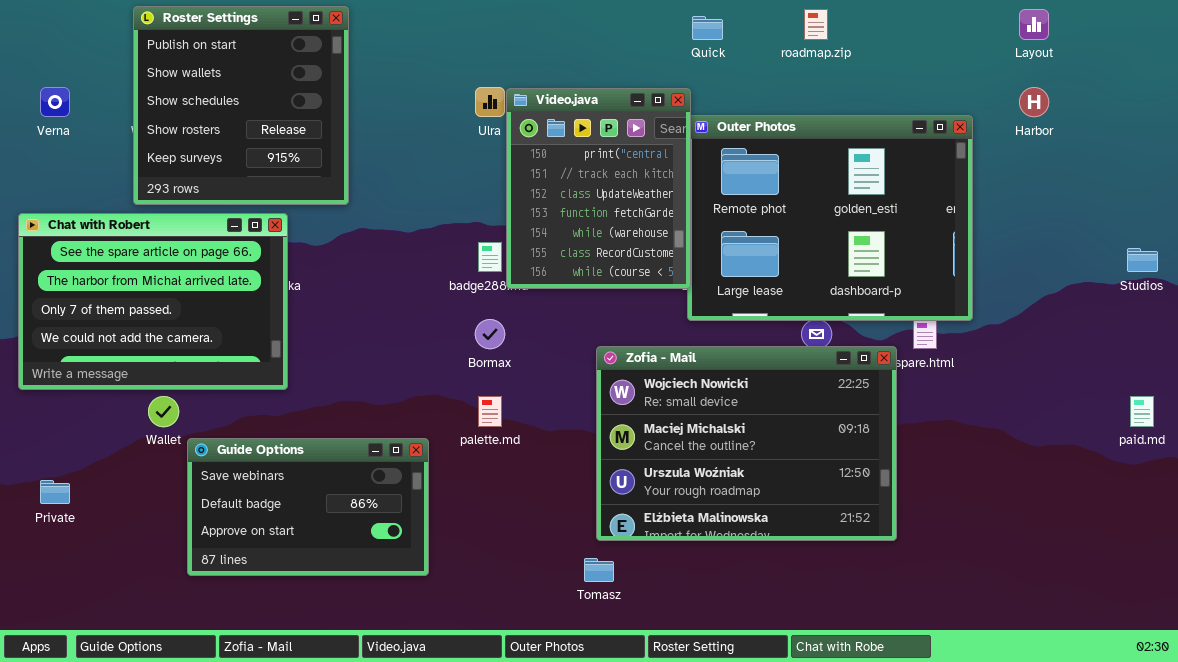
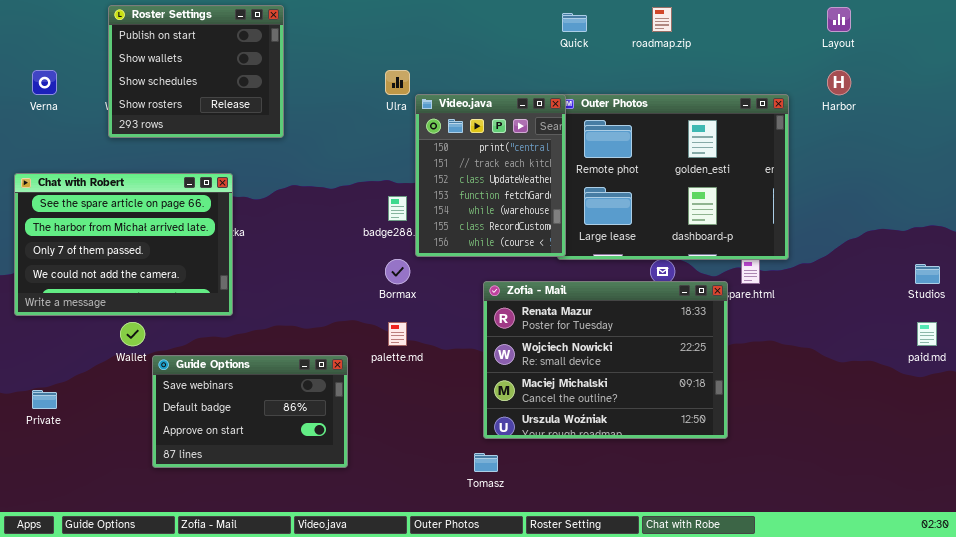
Roster Settings: [133,6,349,205] -> [108,5,284,138], resized
Video.java: [506,88,691,289] -> [415,94,566,257], moved
Studios: [1127,248,1158,272] -> [915,264,940,284], moved
Zofia - Mail: [596,346,897,541] -> [483,281,728,439], scrolled up 1 row

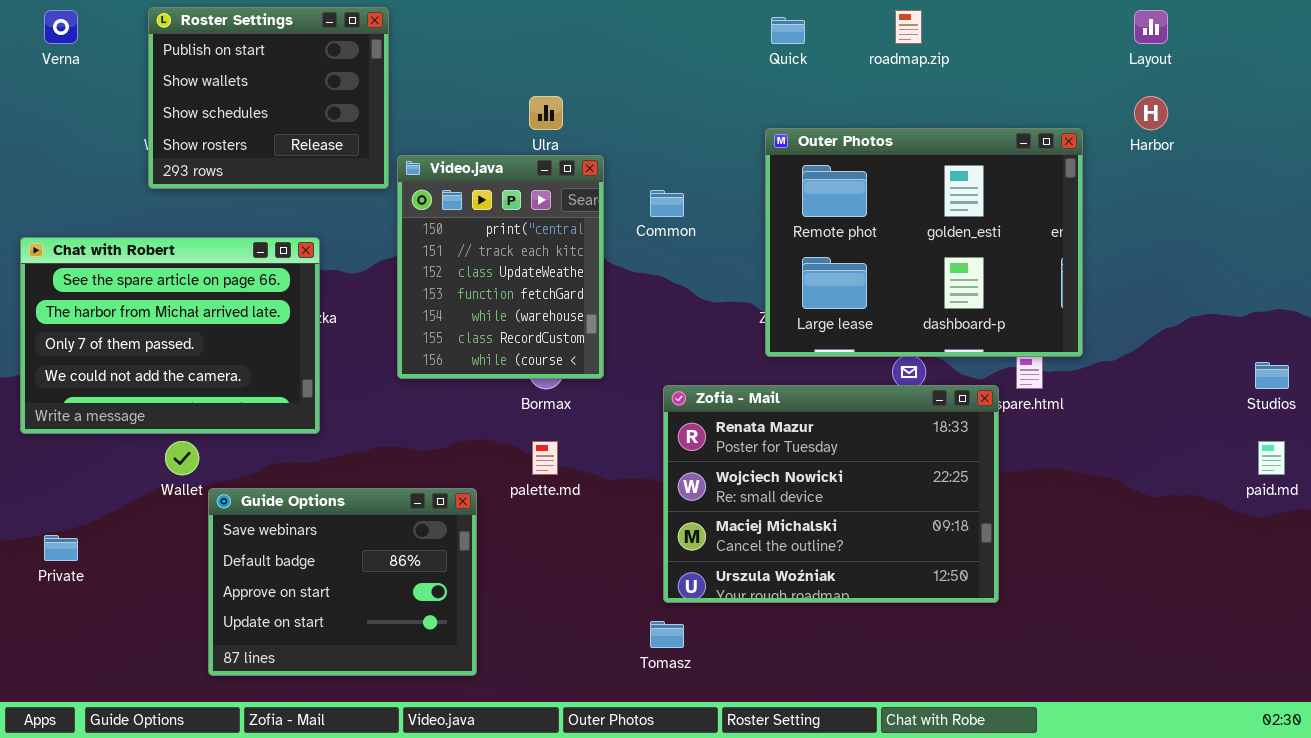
Verna: [32,70,57,95] -> [44,10,78,44], moved
Video.java: [415,94,566,257] -> [397,155,604,379], moved
Guide Options: [152,355,348,468] -> [208,488,477,676], resized

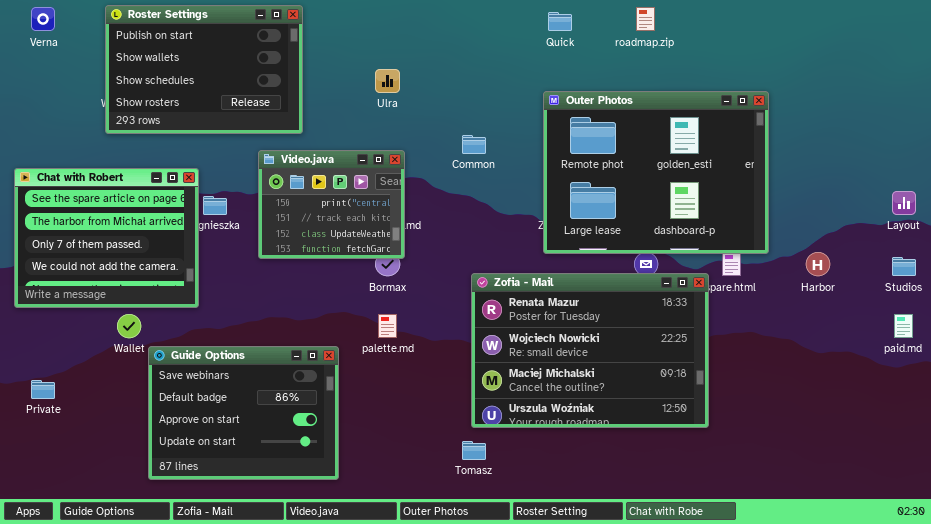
Roster Settings: [148,7,389,189] -> [105,5,303,134], resized
Layout: [1134,10,1168,44] -> [892,191,916,215], moved
Harbor: [1134,96,1168,130] -> [806,252,830,276], moved
Video.java: [397,155,604,379] -> [258,150,405,259], moved, resized
Chat with Robert: [20,237,320,434] -> [14,168,199,308], resized

